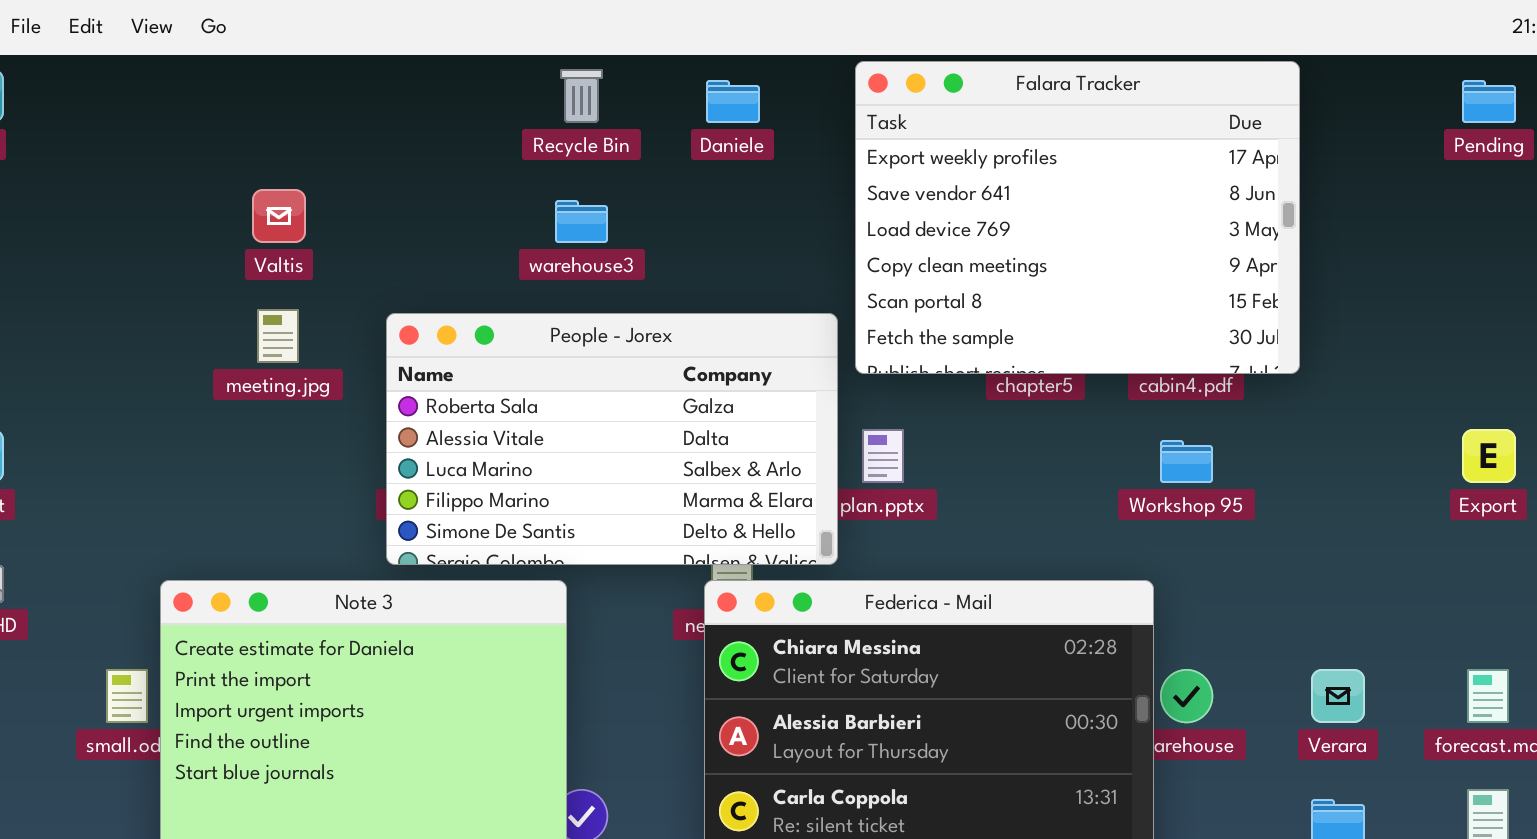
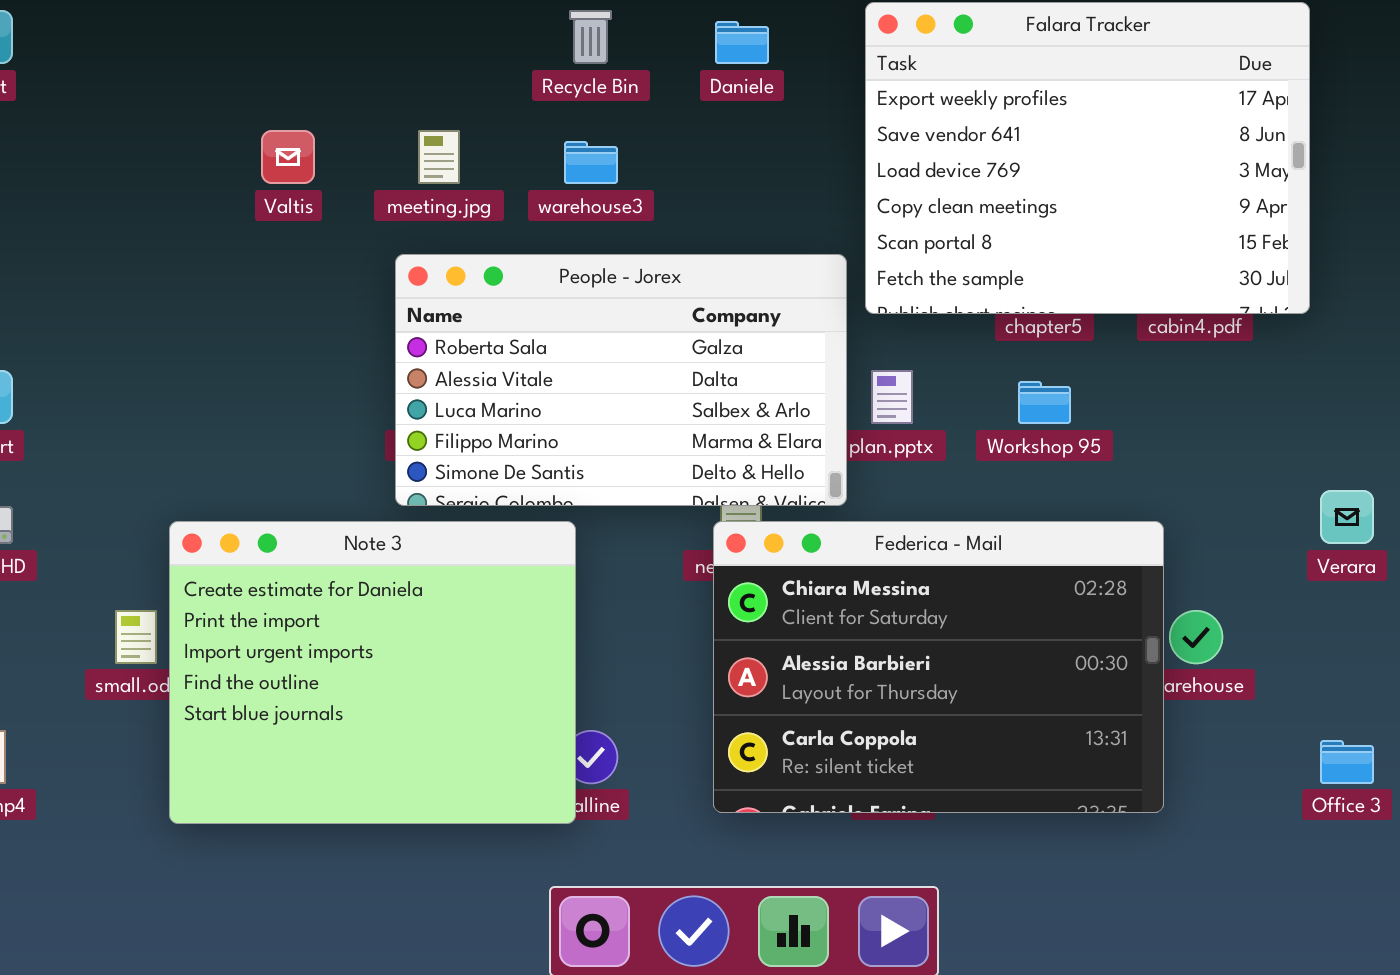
meeting.jpg: [257,309,299,363] -> [418,130,460,184], moved
Workshop 95: [1160,440,1213,483] -> [1018,381,1071,424], moved
Verara: [1311,669,1365,723] -> [1320,490,1374,544], moved

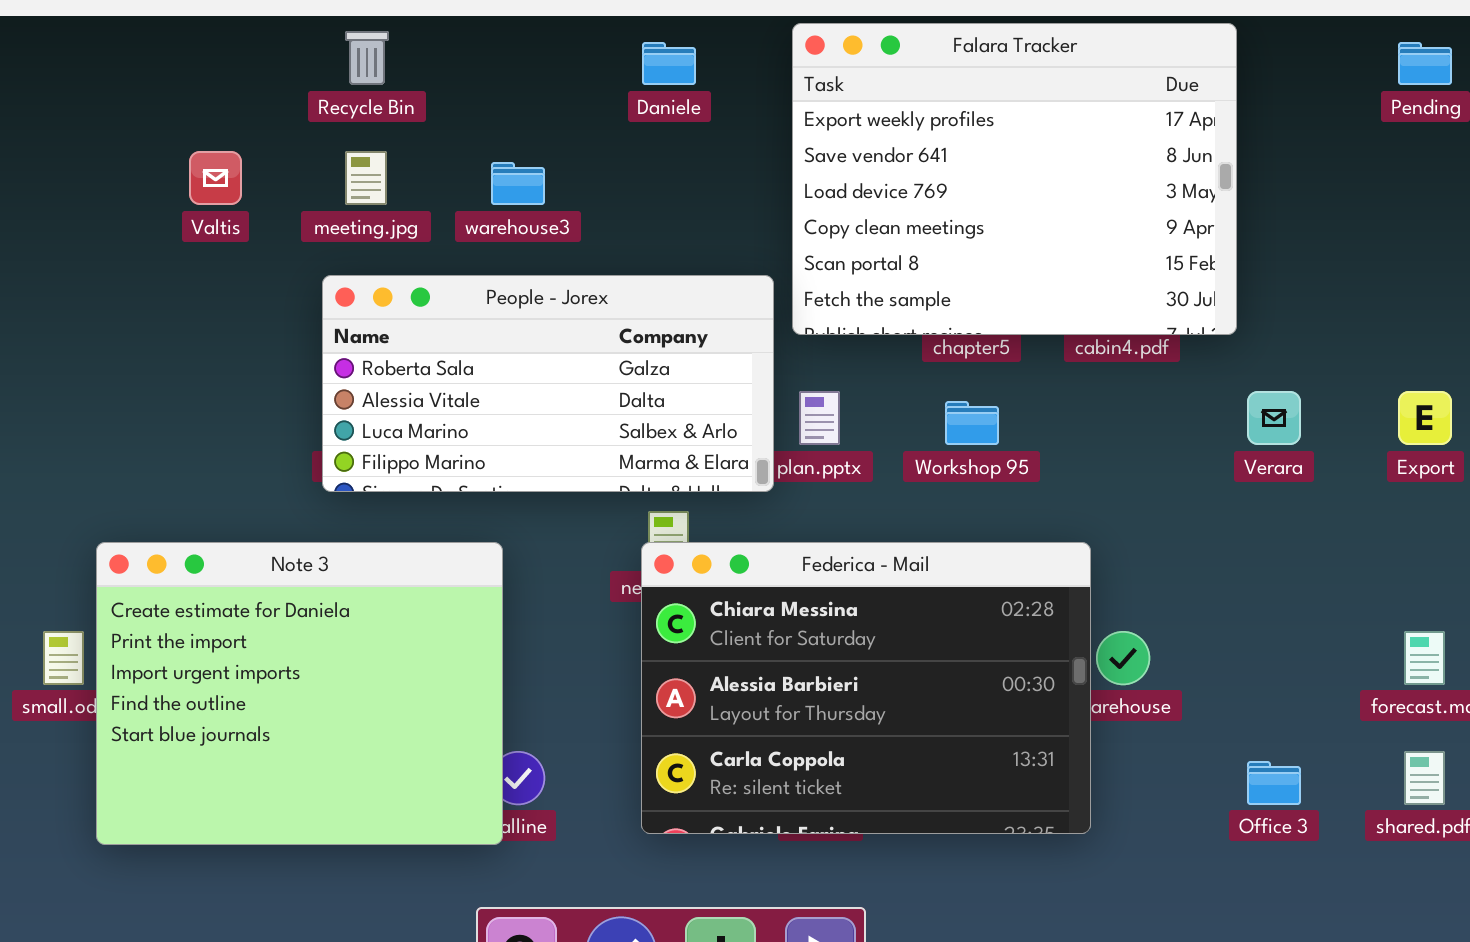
Recycle Bin: [569,10,612,64] -> [345,31,389,85], moved
People - Jorex: [395,254,847,506] -> [322,275,774,492], resized
Verara: [1320,490,1374,544] -> [1247,391,1301,445], moved

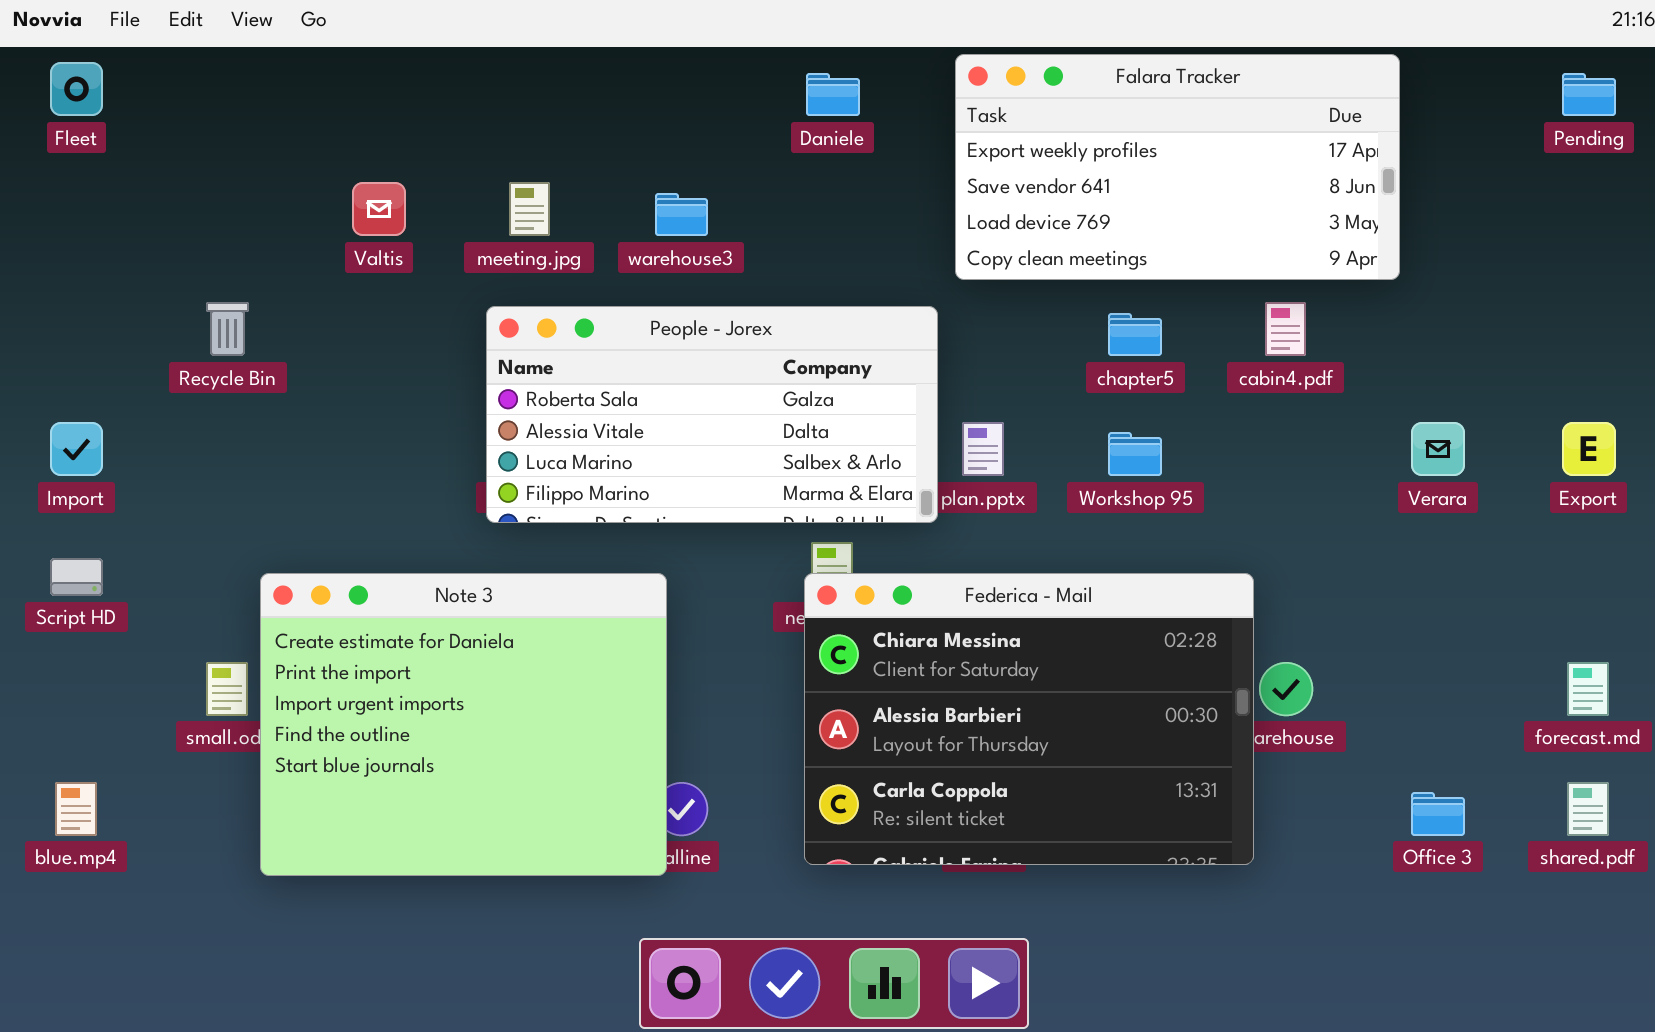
Falara Tracker: [792,23,1237,335] -> [955,54,1400,280], resized
Recycle Bin: [345,31,389,85] -> [206,302,249,356], moved

